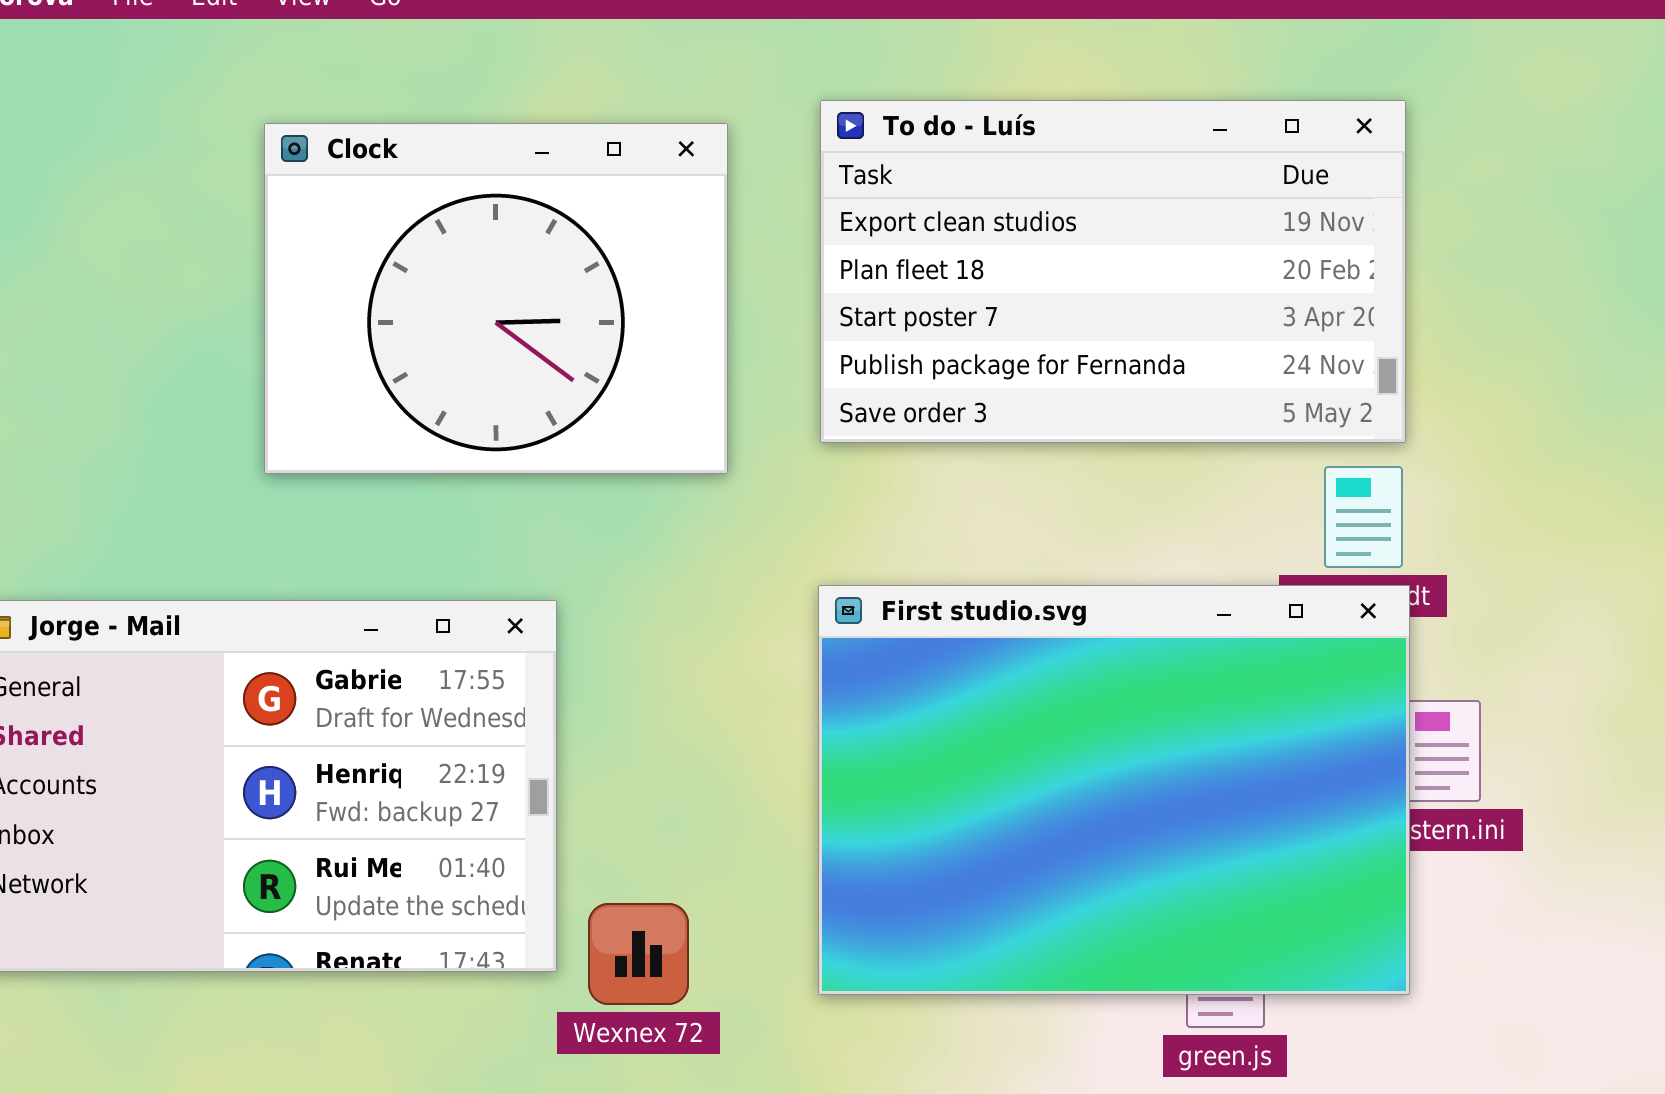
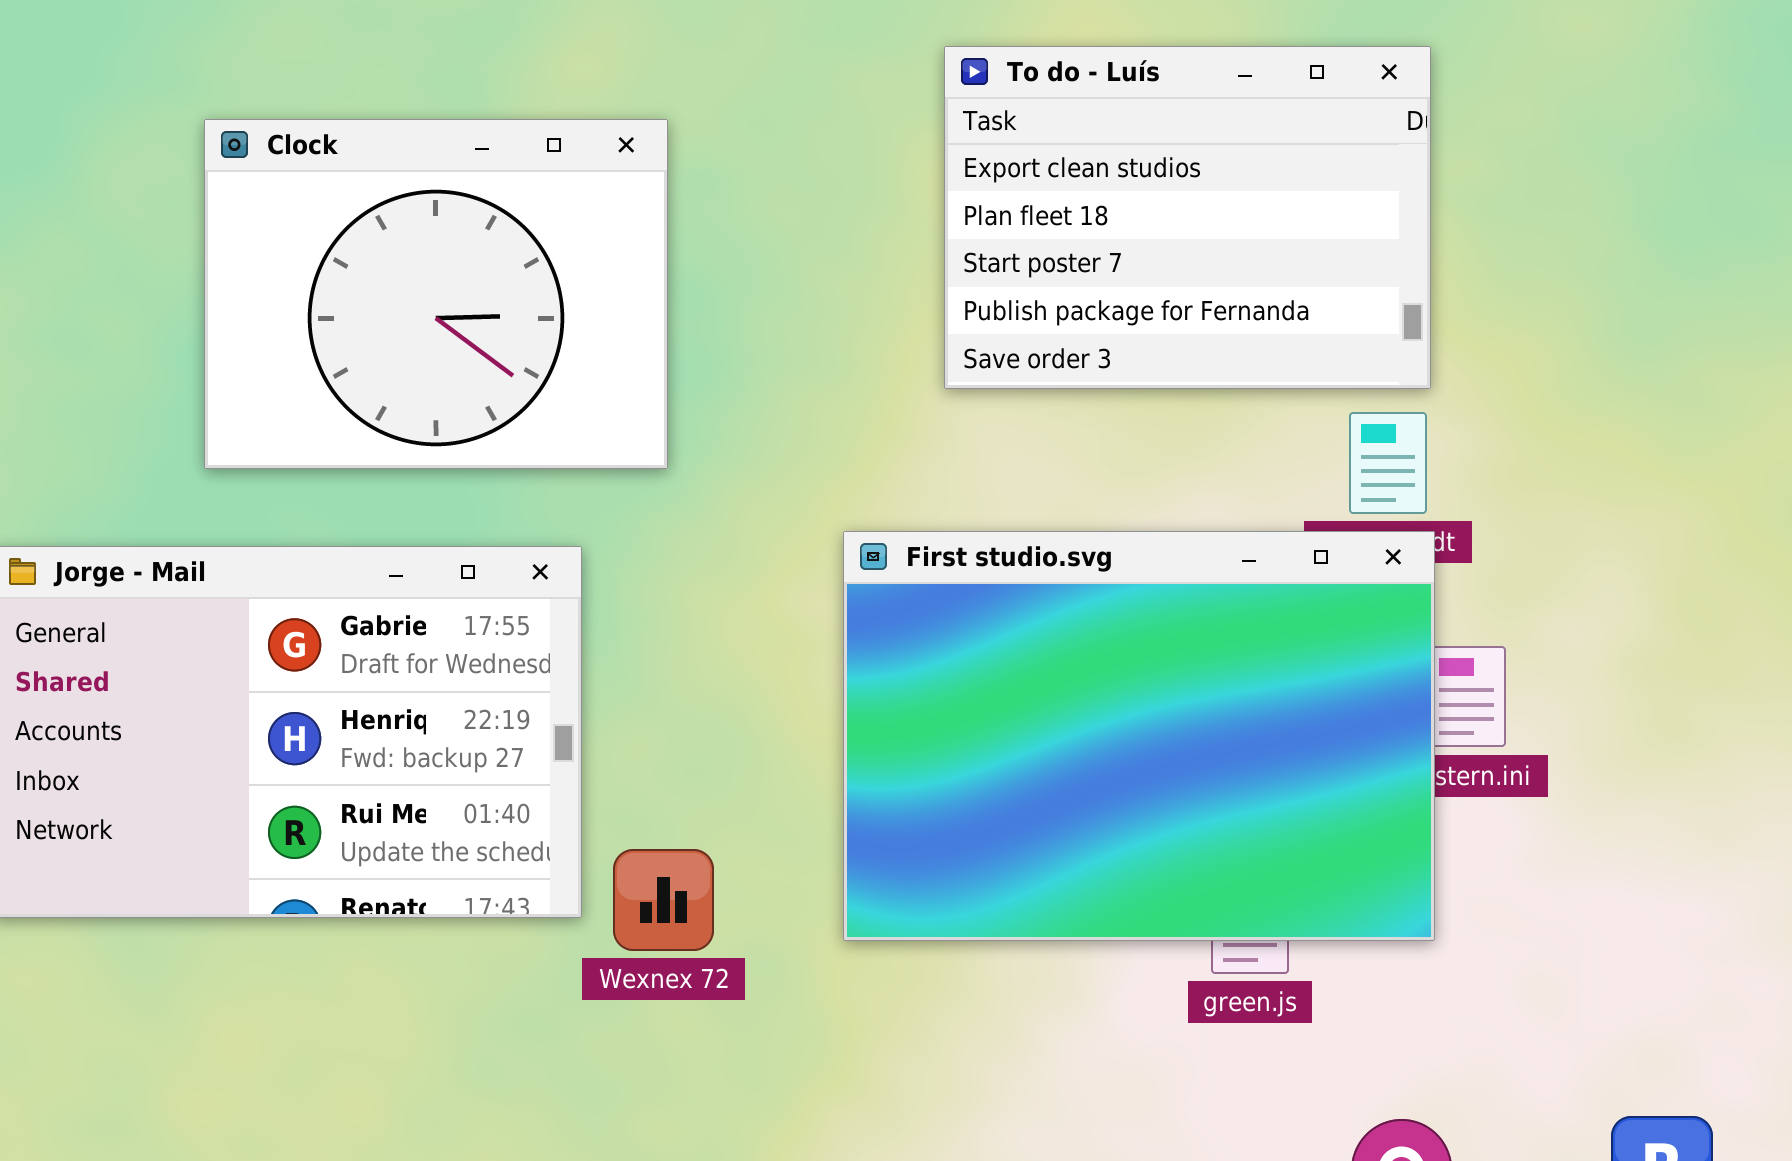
To do - Luís: [820,100,1406,443] -> [944,46,1431,389], resized
Clock: [264,123,728,474] -> [204,119,668,469], moved

